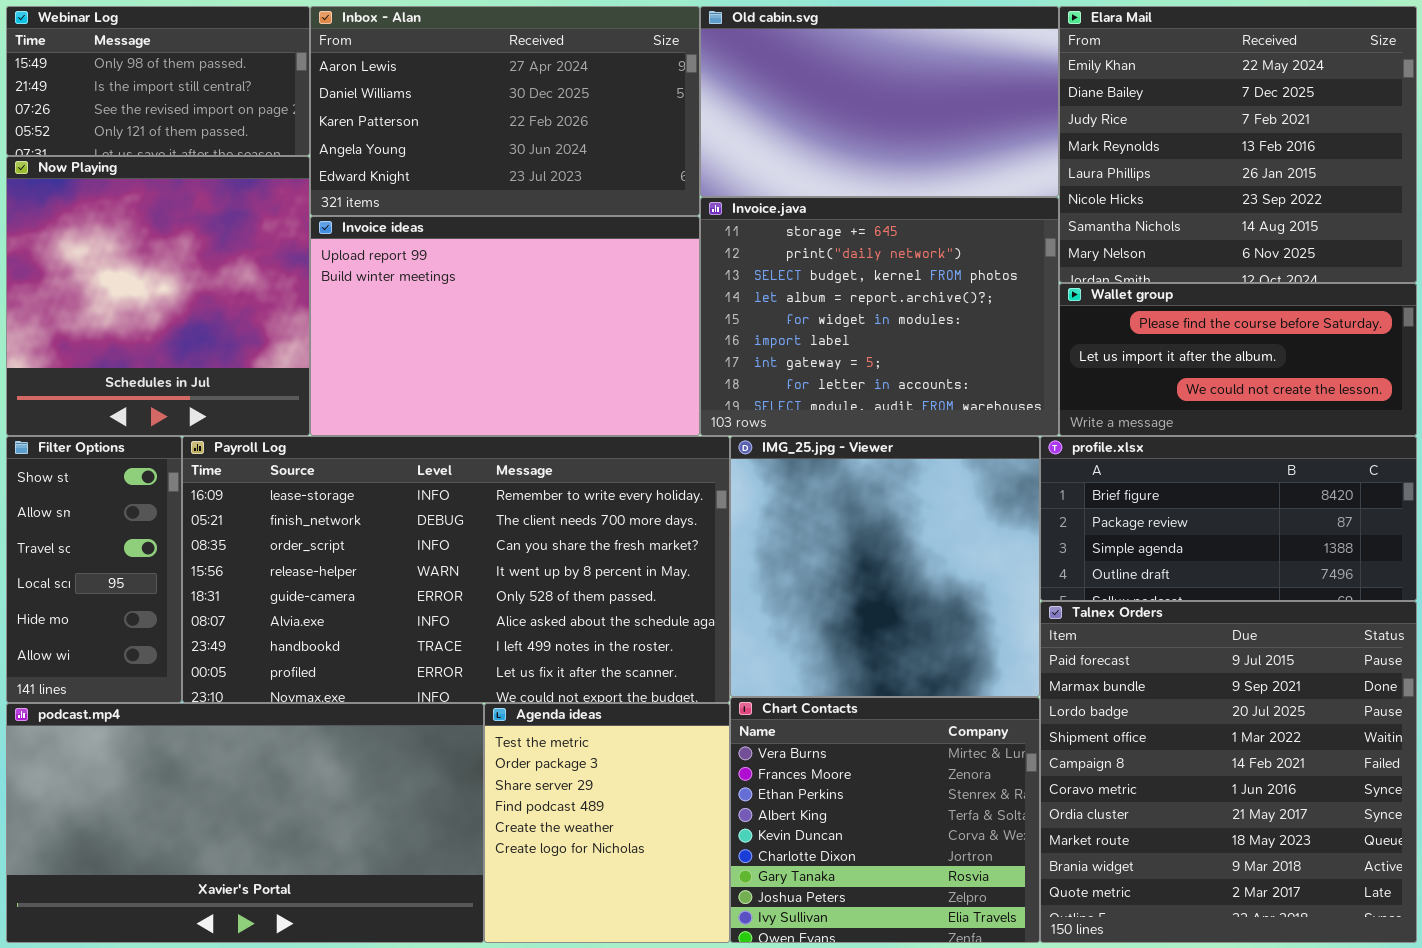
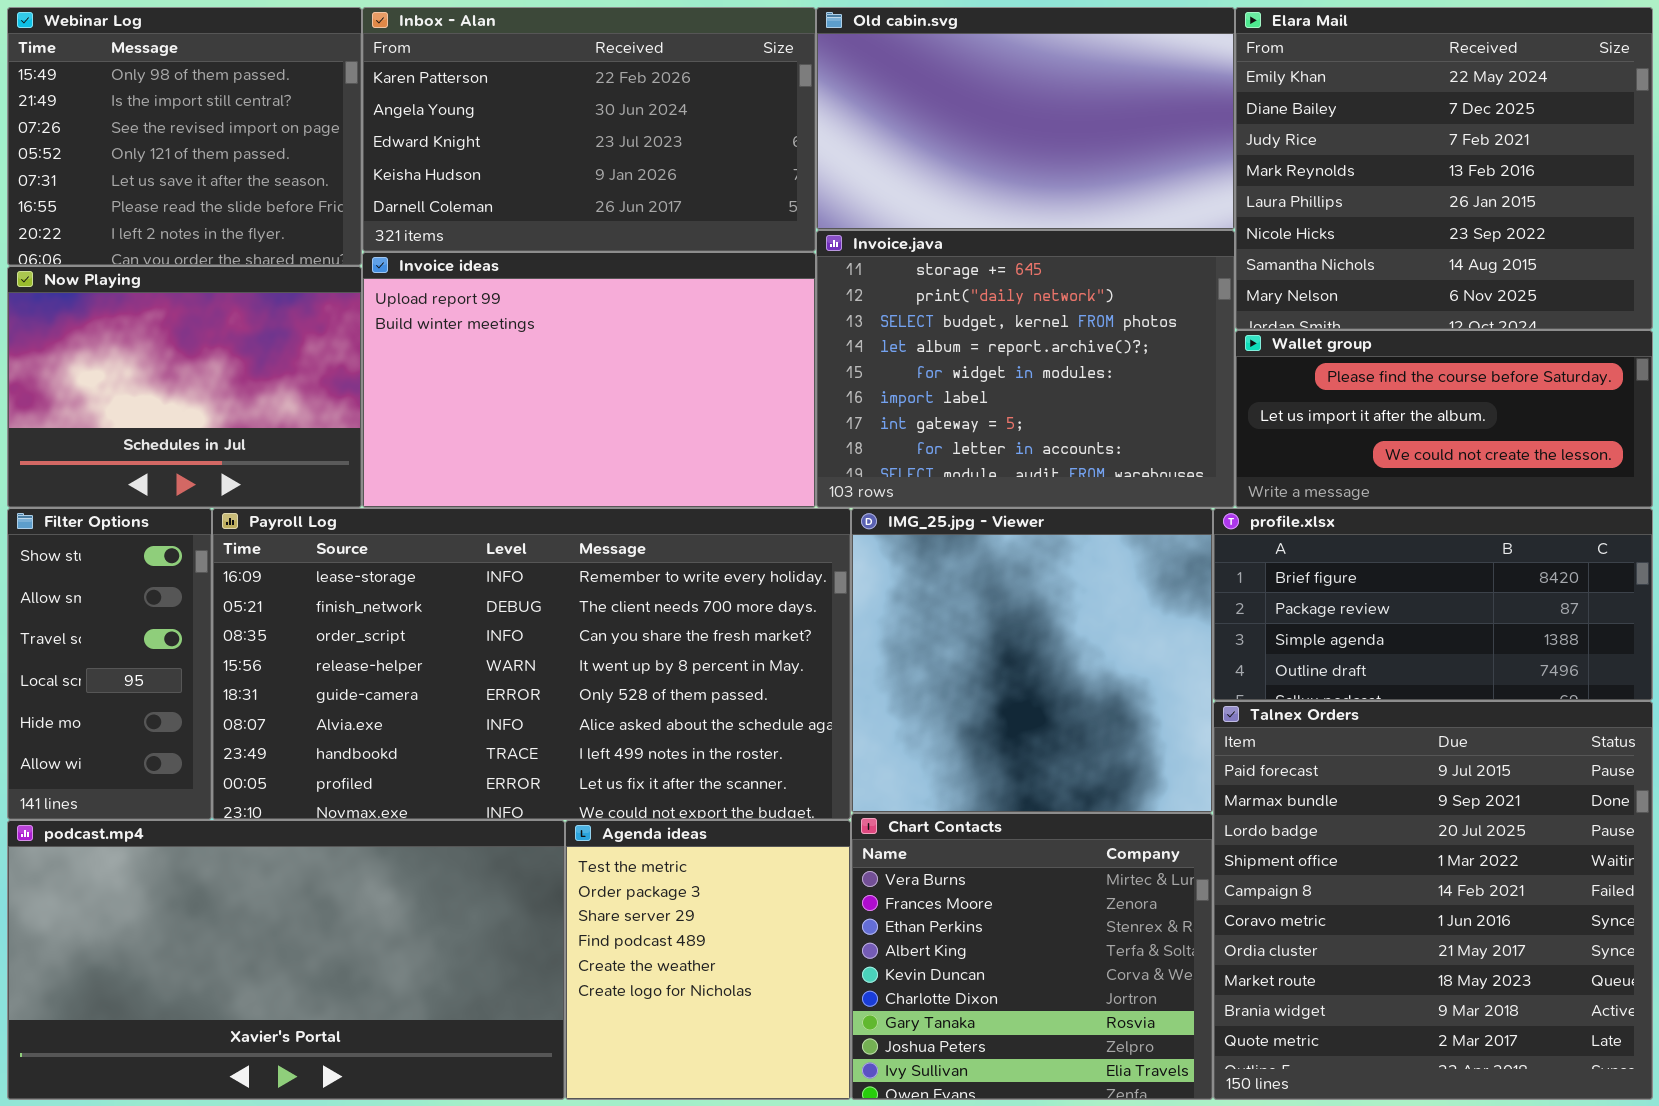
Webinar Log: [6,6,310,156] -> [7,7,362,266], resized
Inbox - Alan: [310,6,700,216] -> [362,7,816,252], scrolled down 2 rows
Now Playing: [6,156,310,436] -> [7,266,362,508], resized

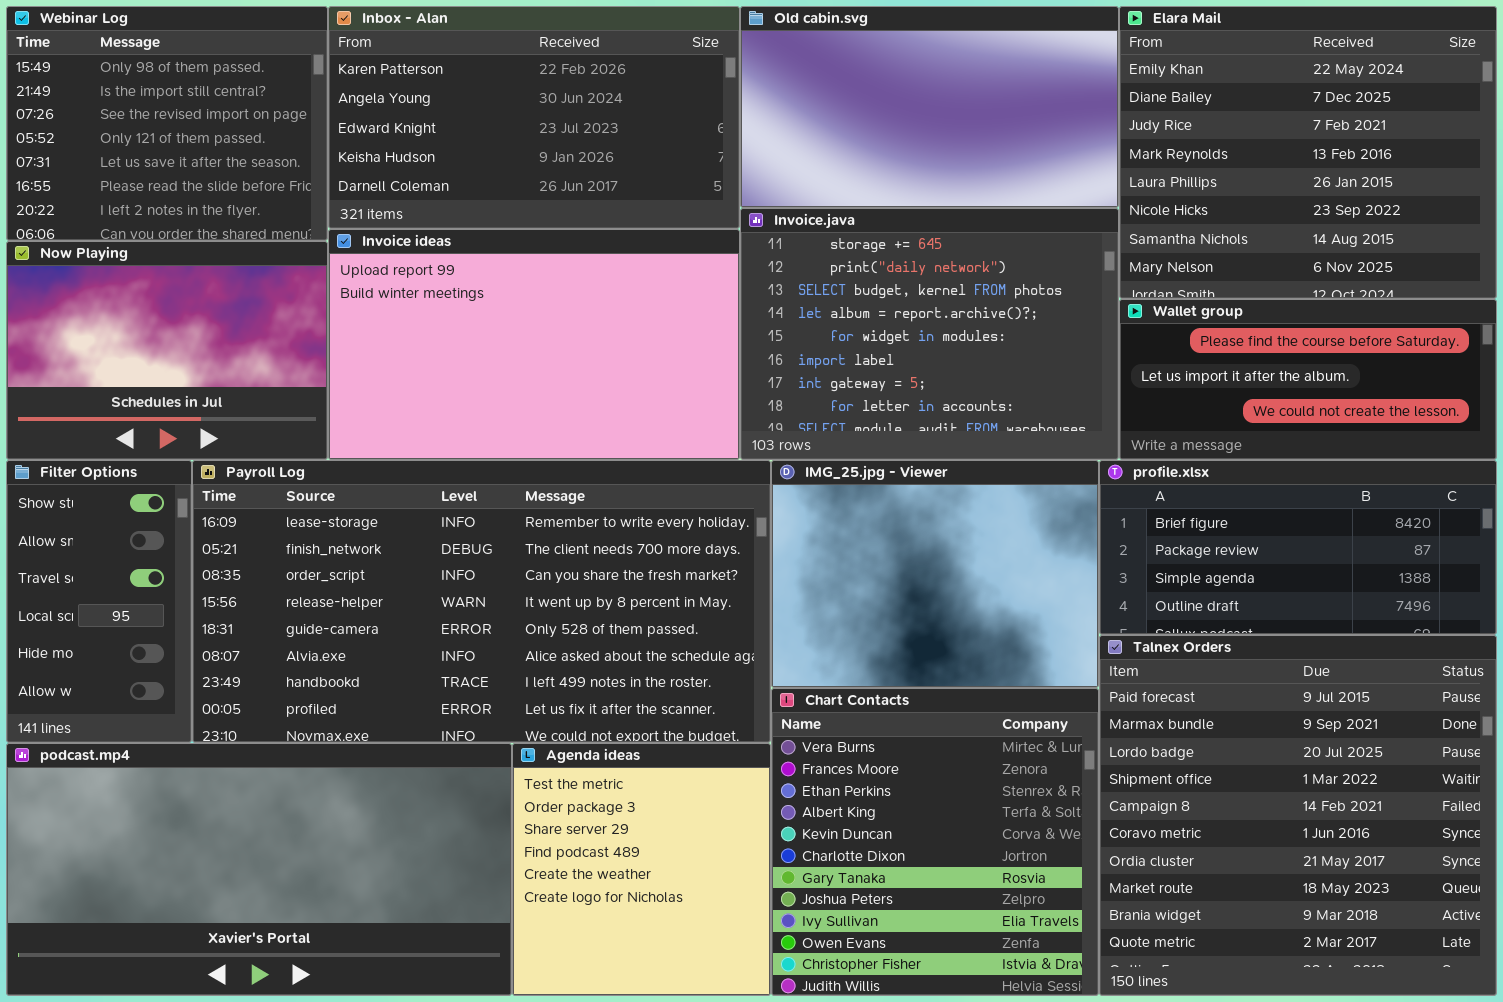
IMG_25.jpg - Viewer: [851,508,1213,813] -> [771,460,1099,688], resized
Chart Contacts: [851,813,1213,1100] -> [771,688,1099,996], resized

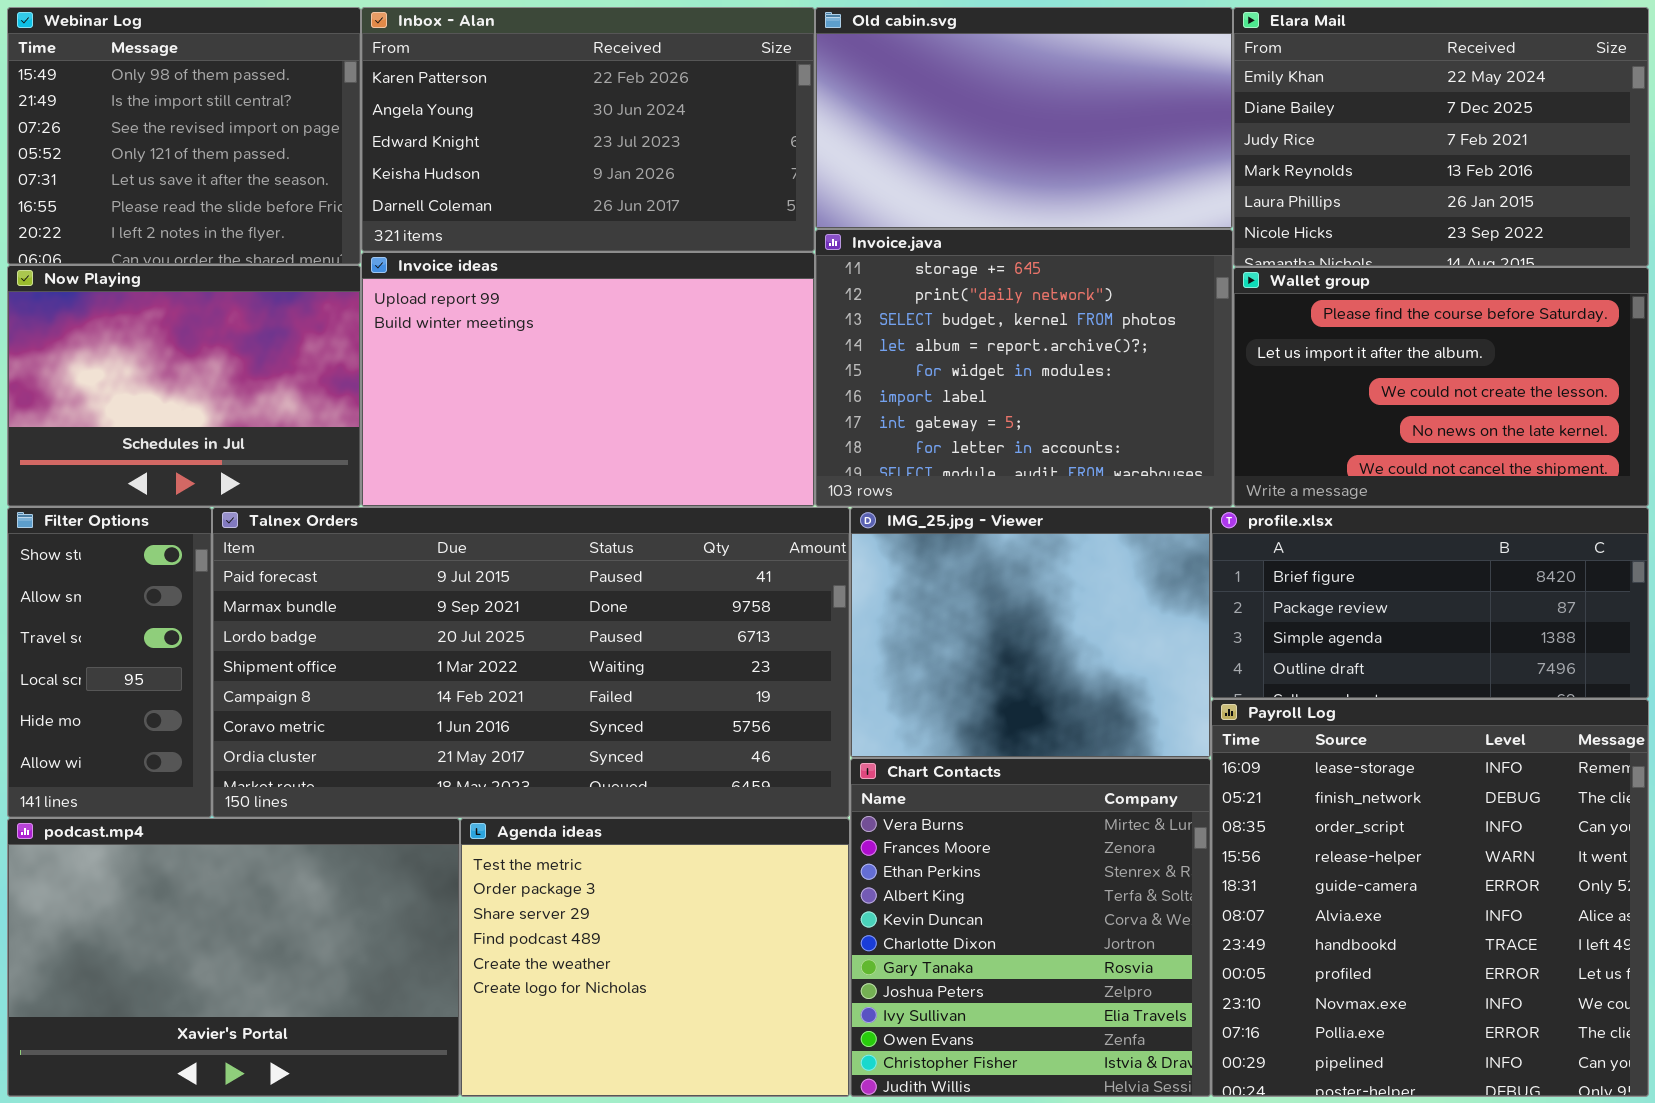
Elara Mail: [1119,6,1497,299] -> [1233,7,1649,267], resized
Wallet group: [1119,299,1497,460] -> [1233,267,1649,507], resized
Payroll Log: [192,460,771,743] -> [1211,699,1649,1097], moved, resized
Talnex Orders: [1099,635,1497,996] -> [212,507,850,818], moved, resized
podcast.mp4: [6,743,512,996] -> [7,818,460,1097], resized
Agenda ideas: [512,743,771,996] -> [460,818,850,1097], resized

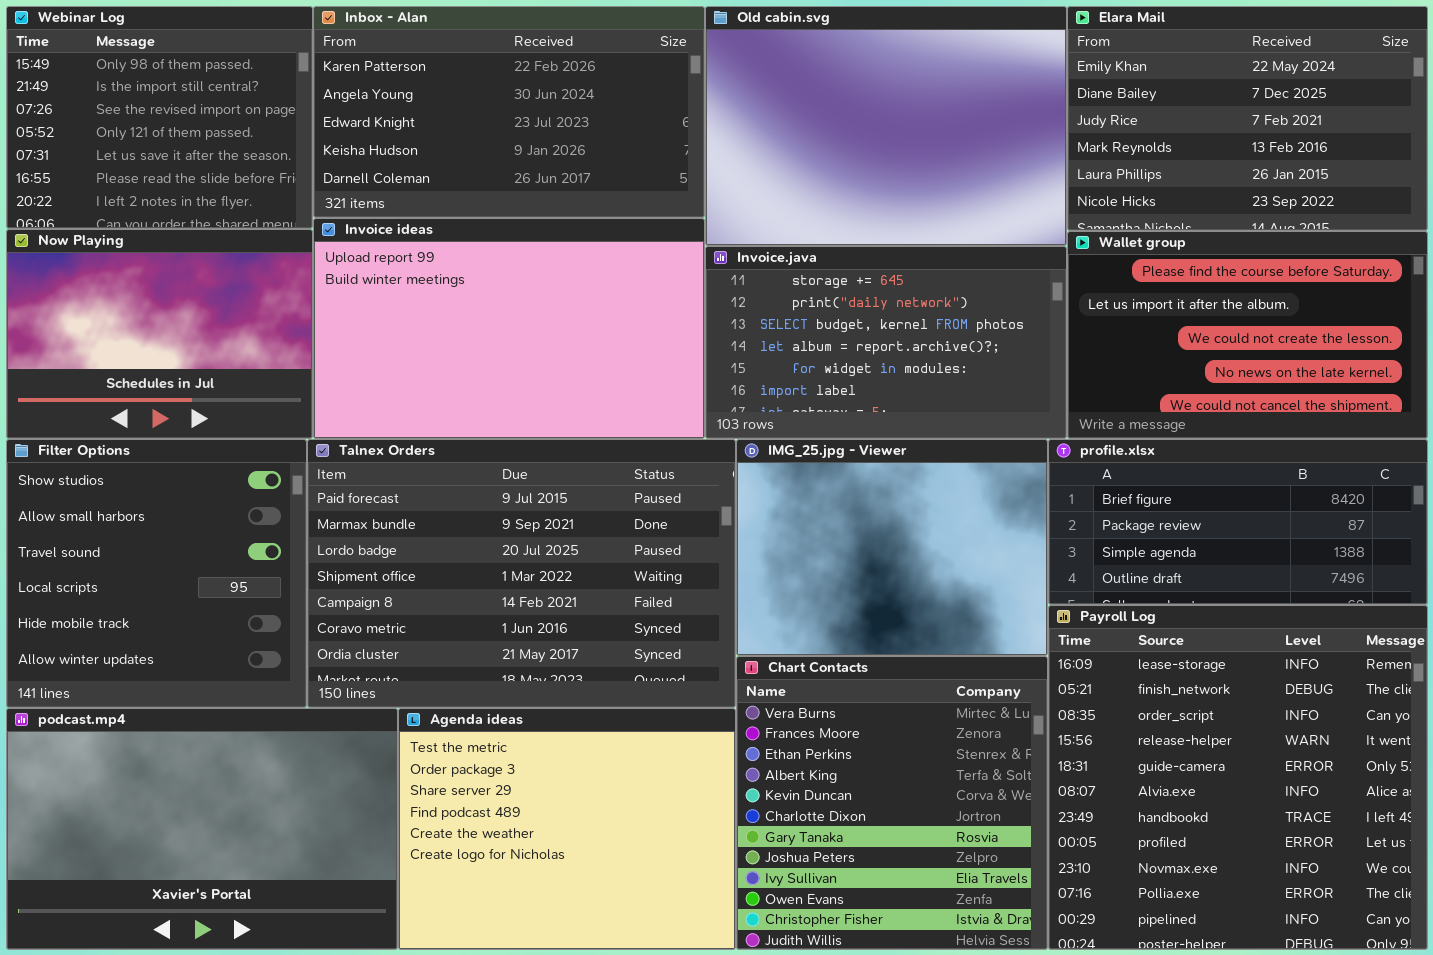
Old cabin.svg: [815,7,1233,229] -> [705,6,1067,246], resized
Invoice.java: [815,229,1233,507] -> [705,246,1067,439], resized
Filter Options: [7,507,212,818] -> [6,439,307,708], resized
Talnex Orders: [212,507,850,818] -> [307,439,736,708], resized

